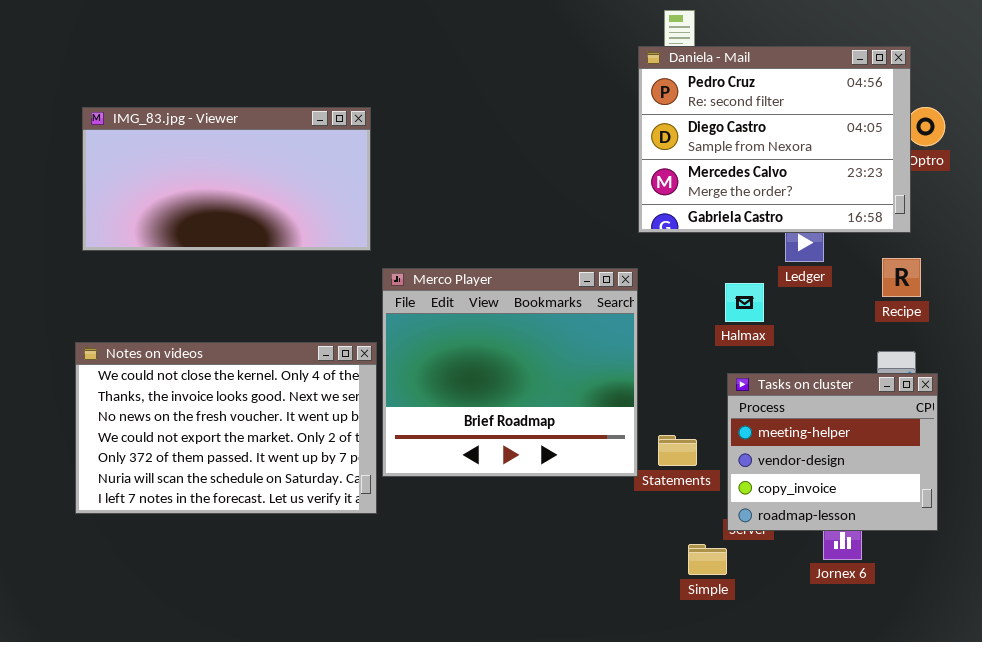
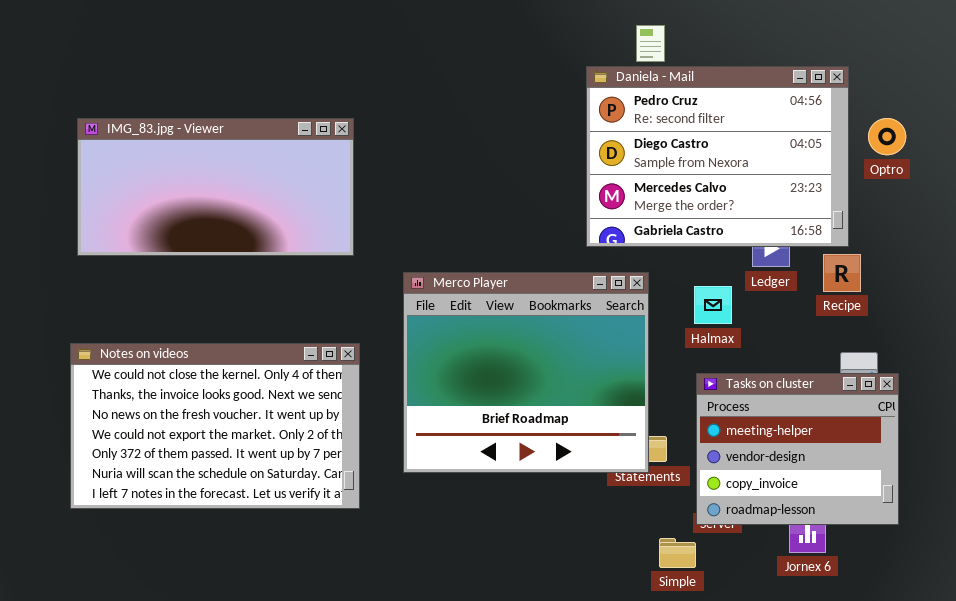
Daniela - Mail: [638,46,911,233] -> [586,66,849,247], moved
Recipe: [882,258,921,297] -> [823,254,861,292], moved
Merco Player: [382,268,638,477] -> [403,272,649,473], moved

